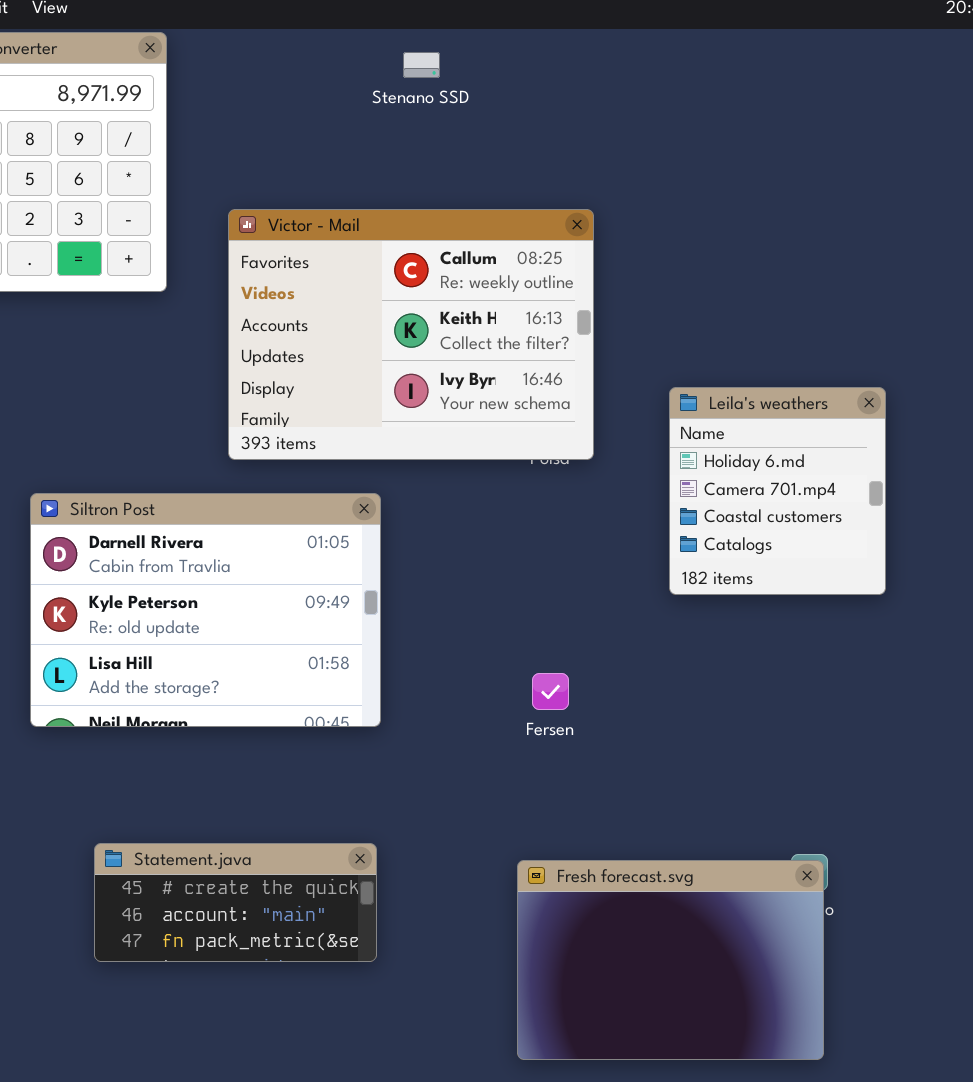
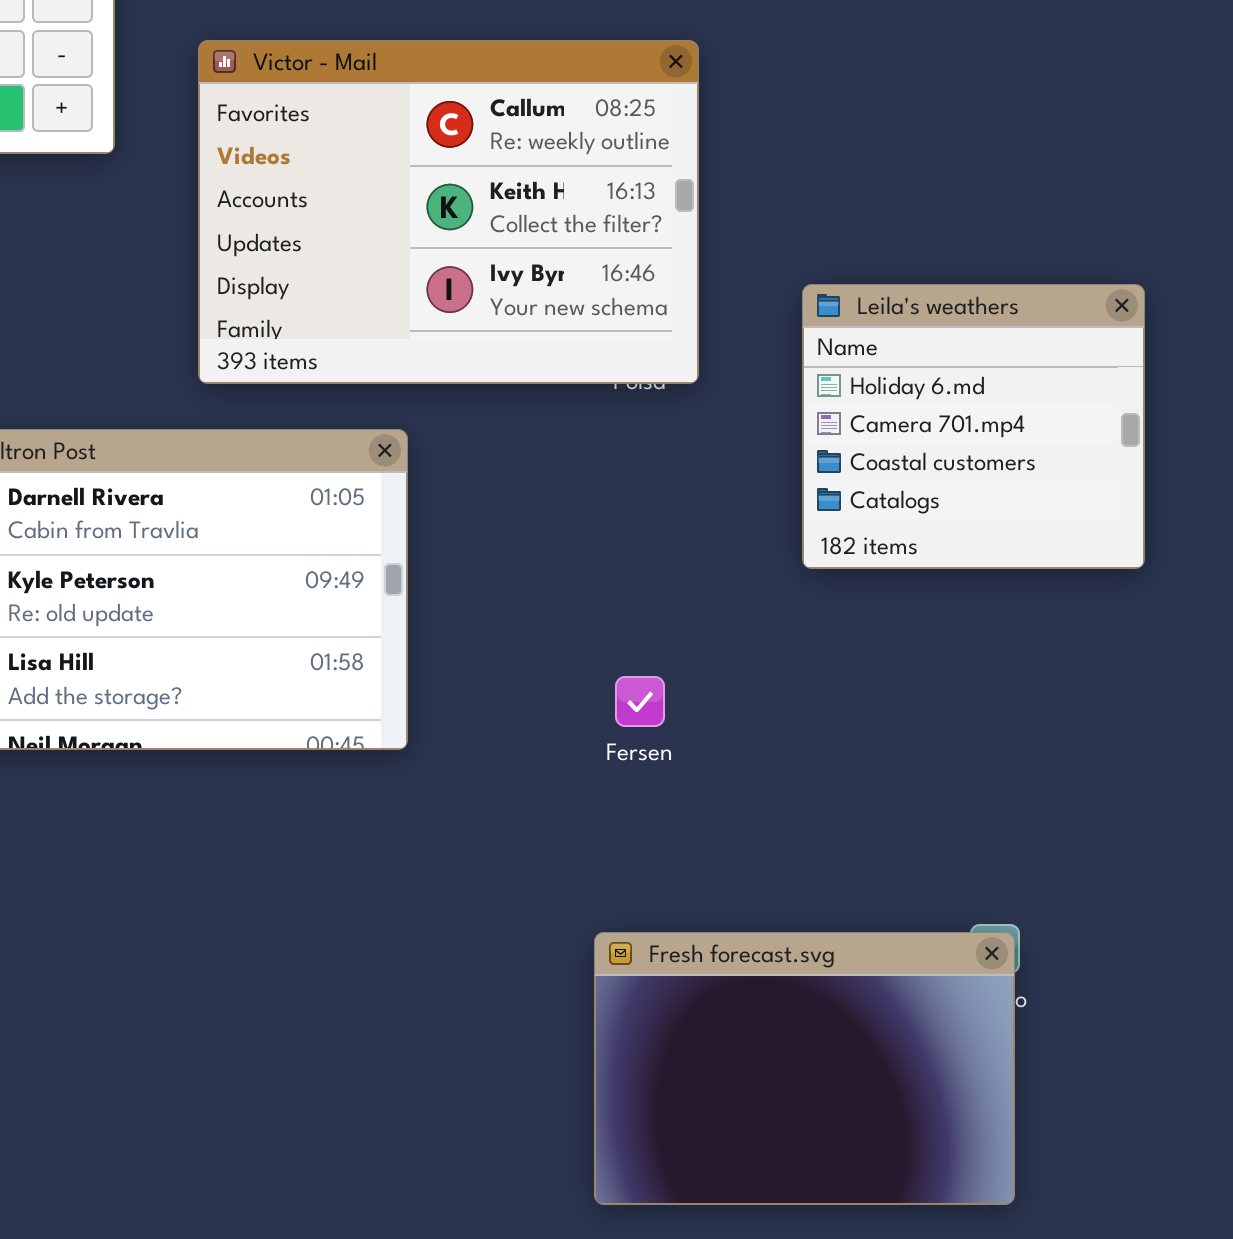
Leila's weathers: [669,387,886,595] -> [802,284,1145,569], resized
Statement.java: [94,843,377,962] -> none, closed

